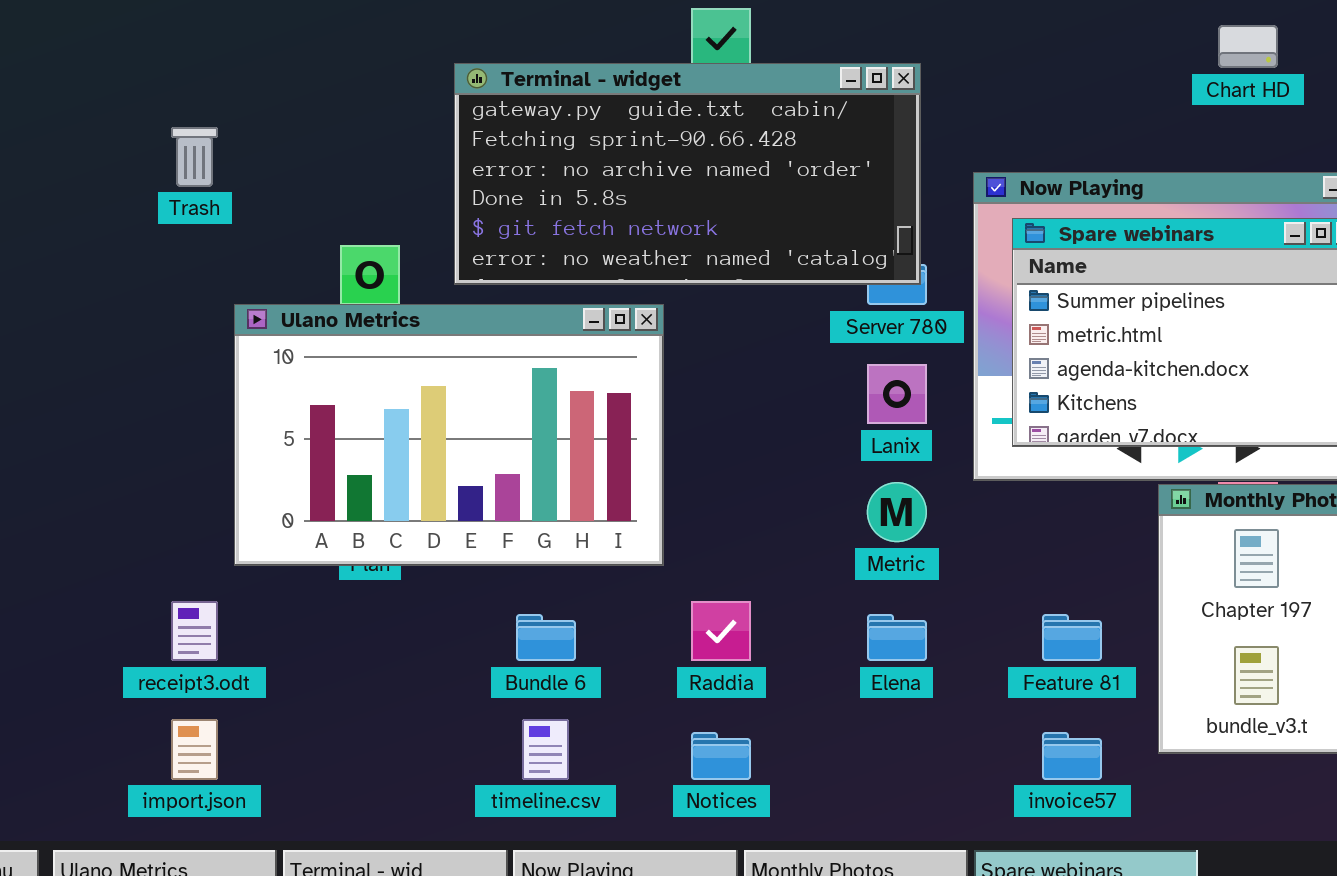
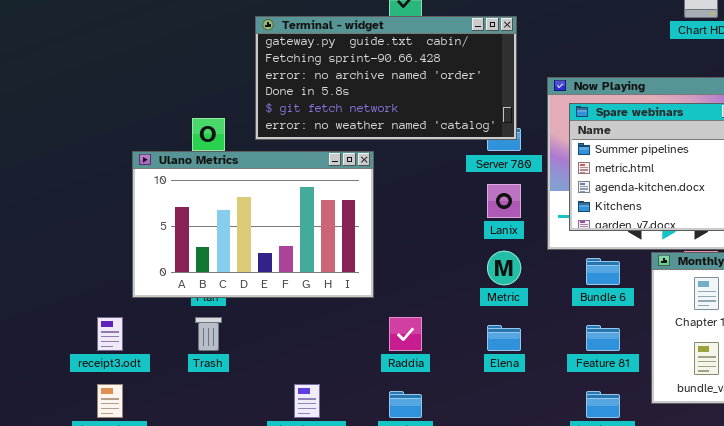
Trash: [171,127,218,187] -> [195,317,222,351], moved
Bundle 6: [516,614,576,661] -> [586,258,620,285], moved

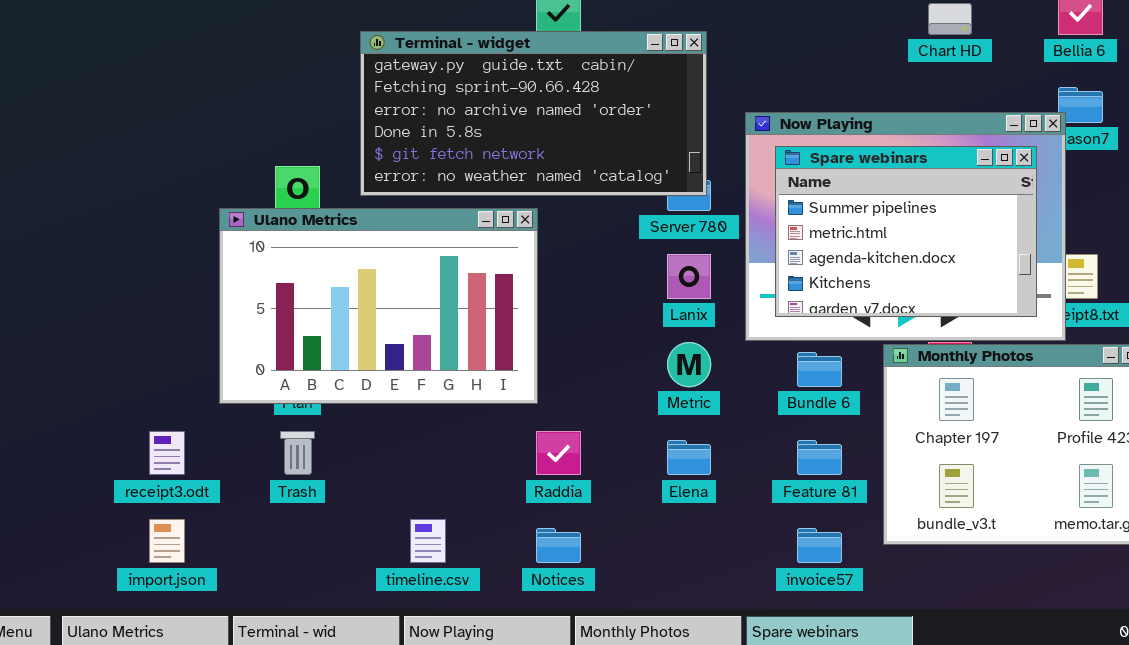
Ulano Metrics: [132,151,374,298] -> [219,208,538,404], moved

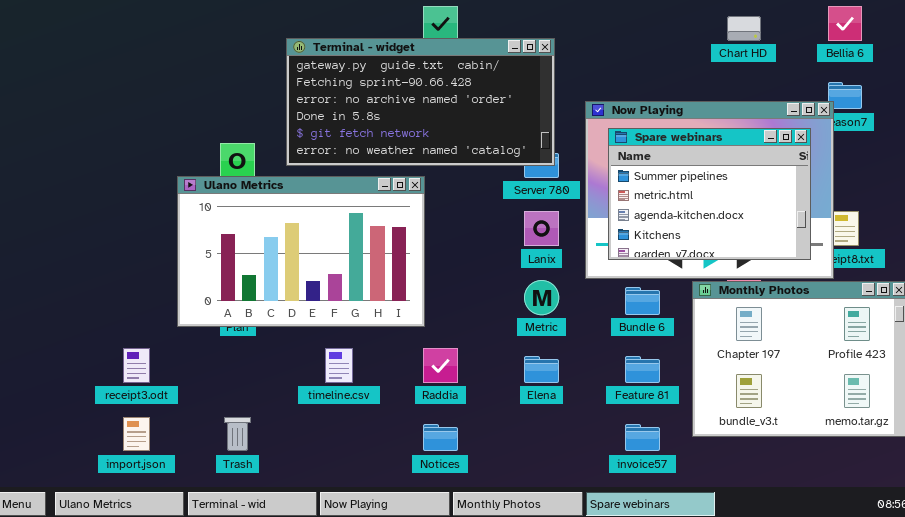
Trash: [280,431,315,475] -> [224,417,251,451], moved
timeline.csv: [410,519,446,563] -> [325,348,353,383], moved

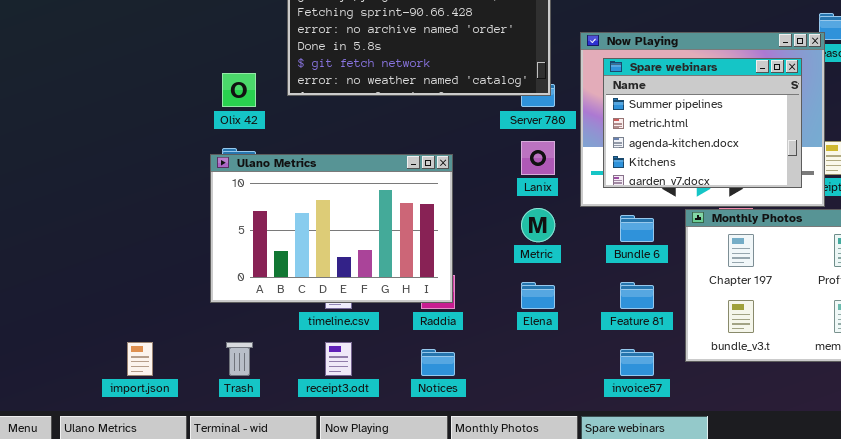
Ulano Metrics: [177,176,425,327] -> [210,154,453,303], moved
receipt3.odt: [123,348,150,383] -> [325,342,352,376], moved

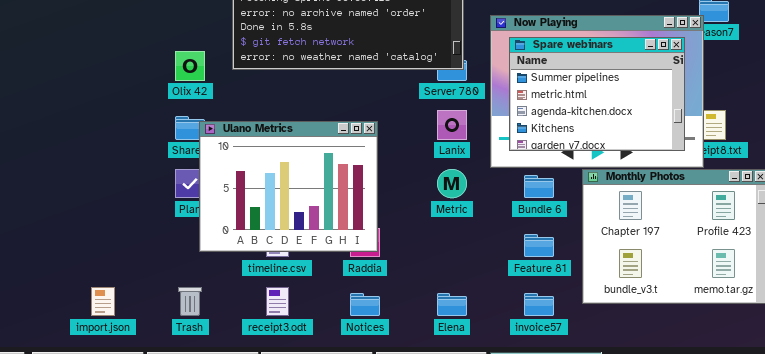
Ulano Metrics: [210,154,453,303] -> [199,121,378,252], resized
Elena: [521,282,555,309] -> [437,293,467,316], moved

